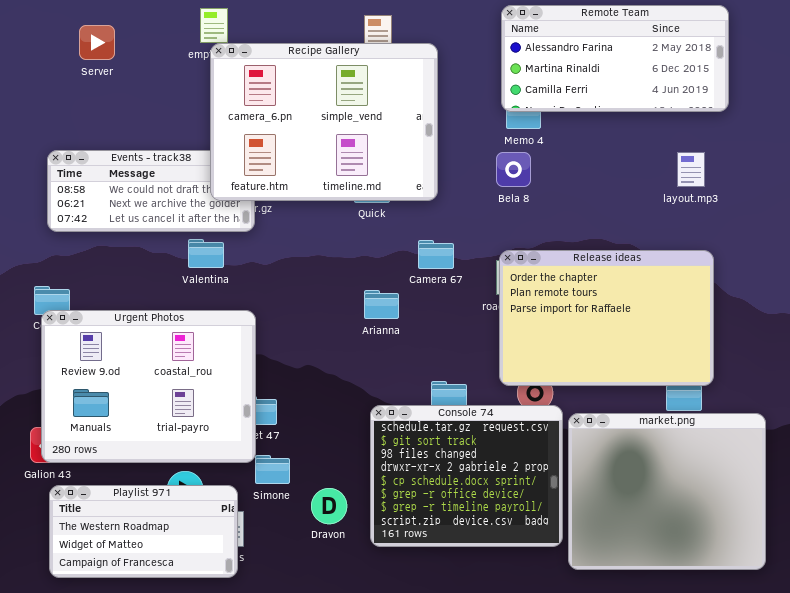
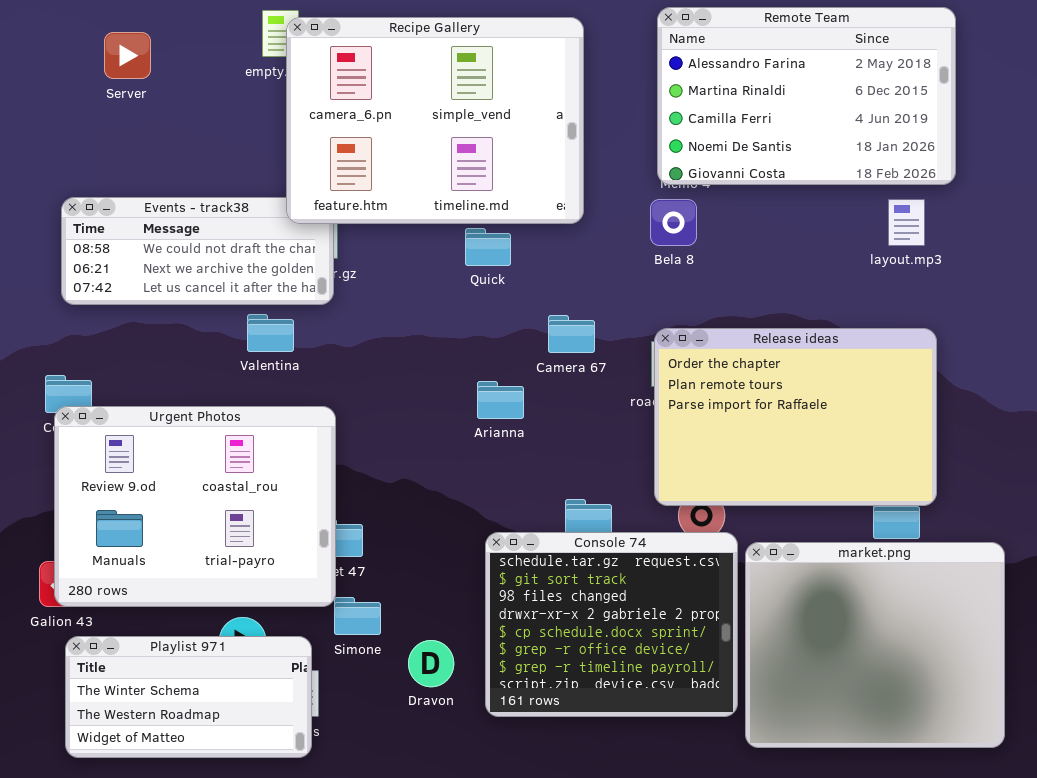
Remote Team: [501,5,729,112] -> [657,7,956,185], resized
Recipe Gallery: [210,43,438,201] -> [286,17,584,224], moved
Playlist 971: [49,485,238,578] -> [65,636,312,758], scrolled up 1 row

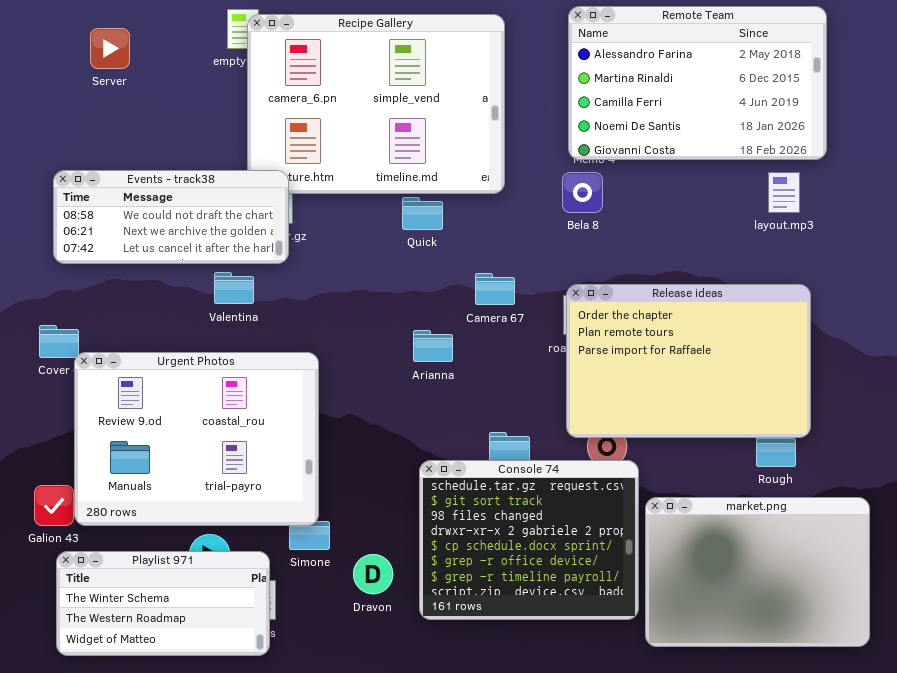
Events - track38: [61,197,334,305] -> [53,170,289,264], raised
Urgent Photos: [54,406,336,607] -> [74,352,319,526], moved
market.png: [745,542,1005,748] -> [645,497,870,647], resized

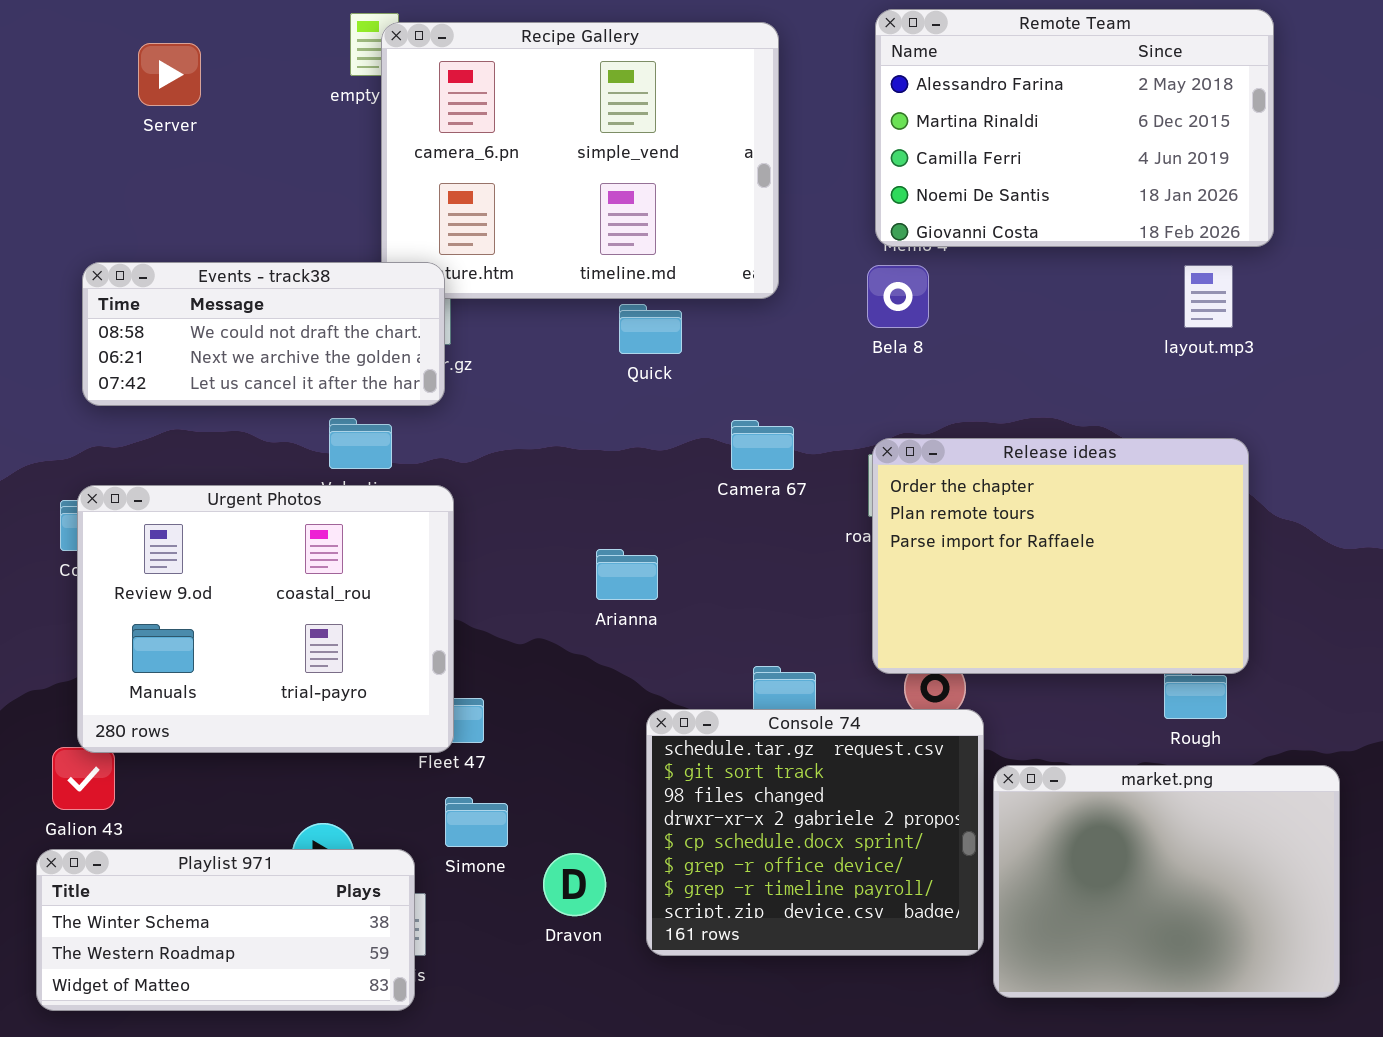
Arianna: [413,330,453,362] -> [596,549,658,600], moved
Urgent Photos: [74,352,319,526] -> [77,485,454,753], moved
Playlist 971: [56,551,270,656] -> [36,849,415,1011], resized

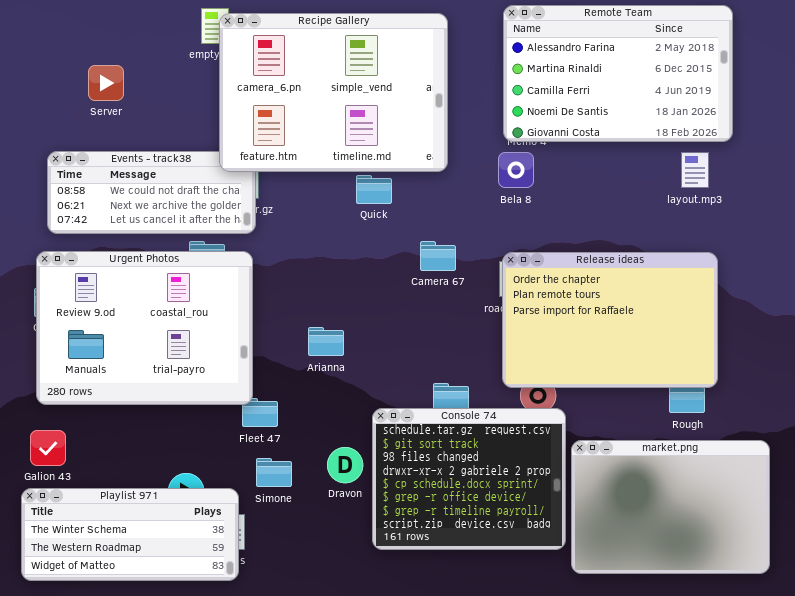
Recipe Gallery: [381,22,779,299] -> [219,13,448,172], raised
Server: [138,43,201,106] -> [88,65,124,101], moved
Urgent Photos: [77,485,454,753] -> [36,251,253,405], moved
Arianna: [596,549,658,600] -> [308,327,344,356], moved
Dravon: [543,853,606,916] -> [327,447,363,483], moved

